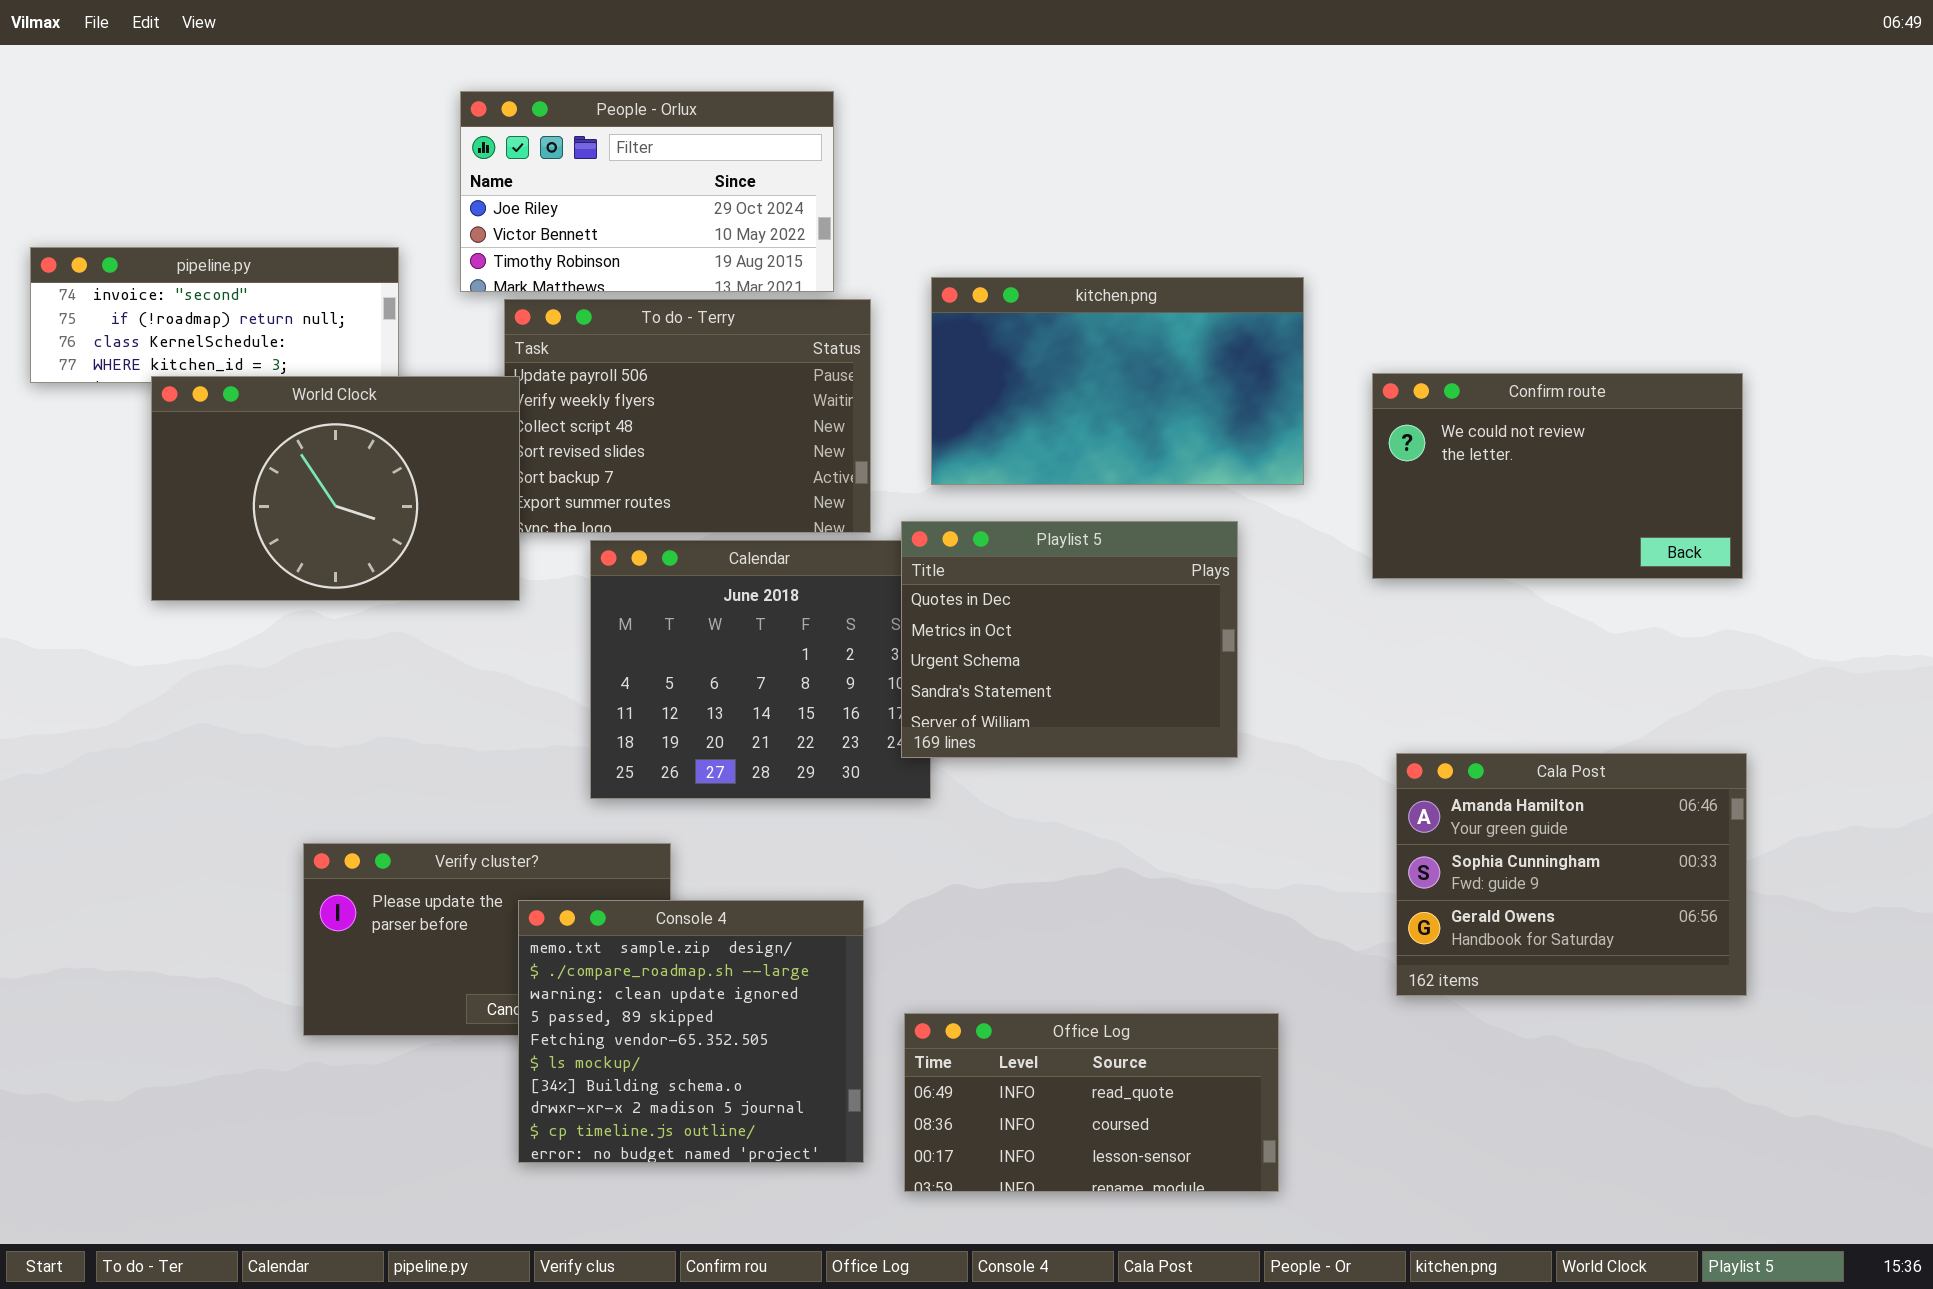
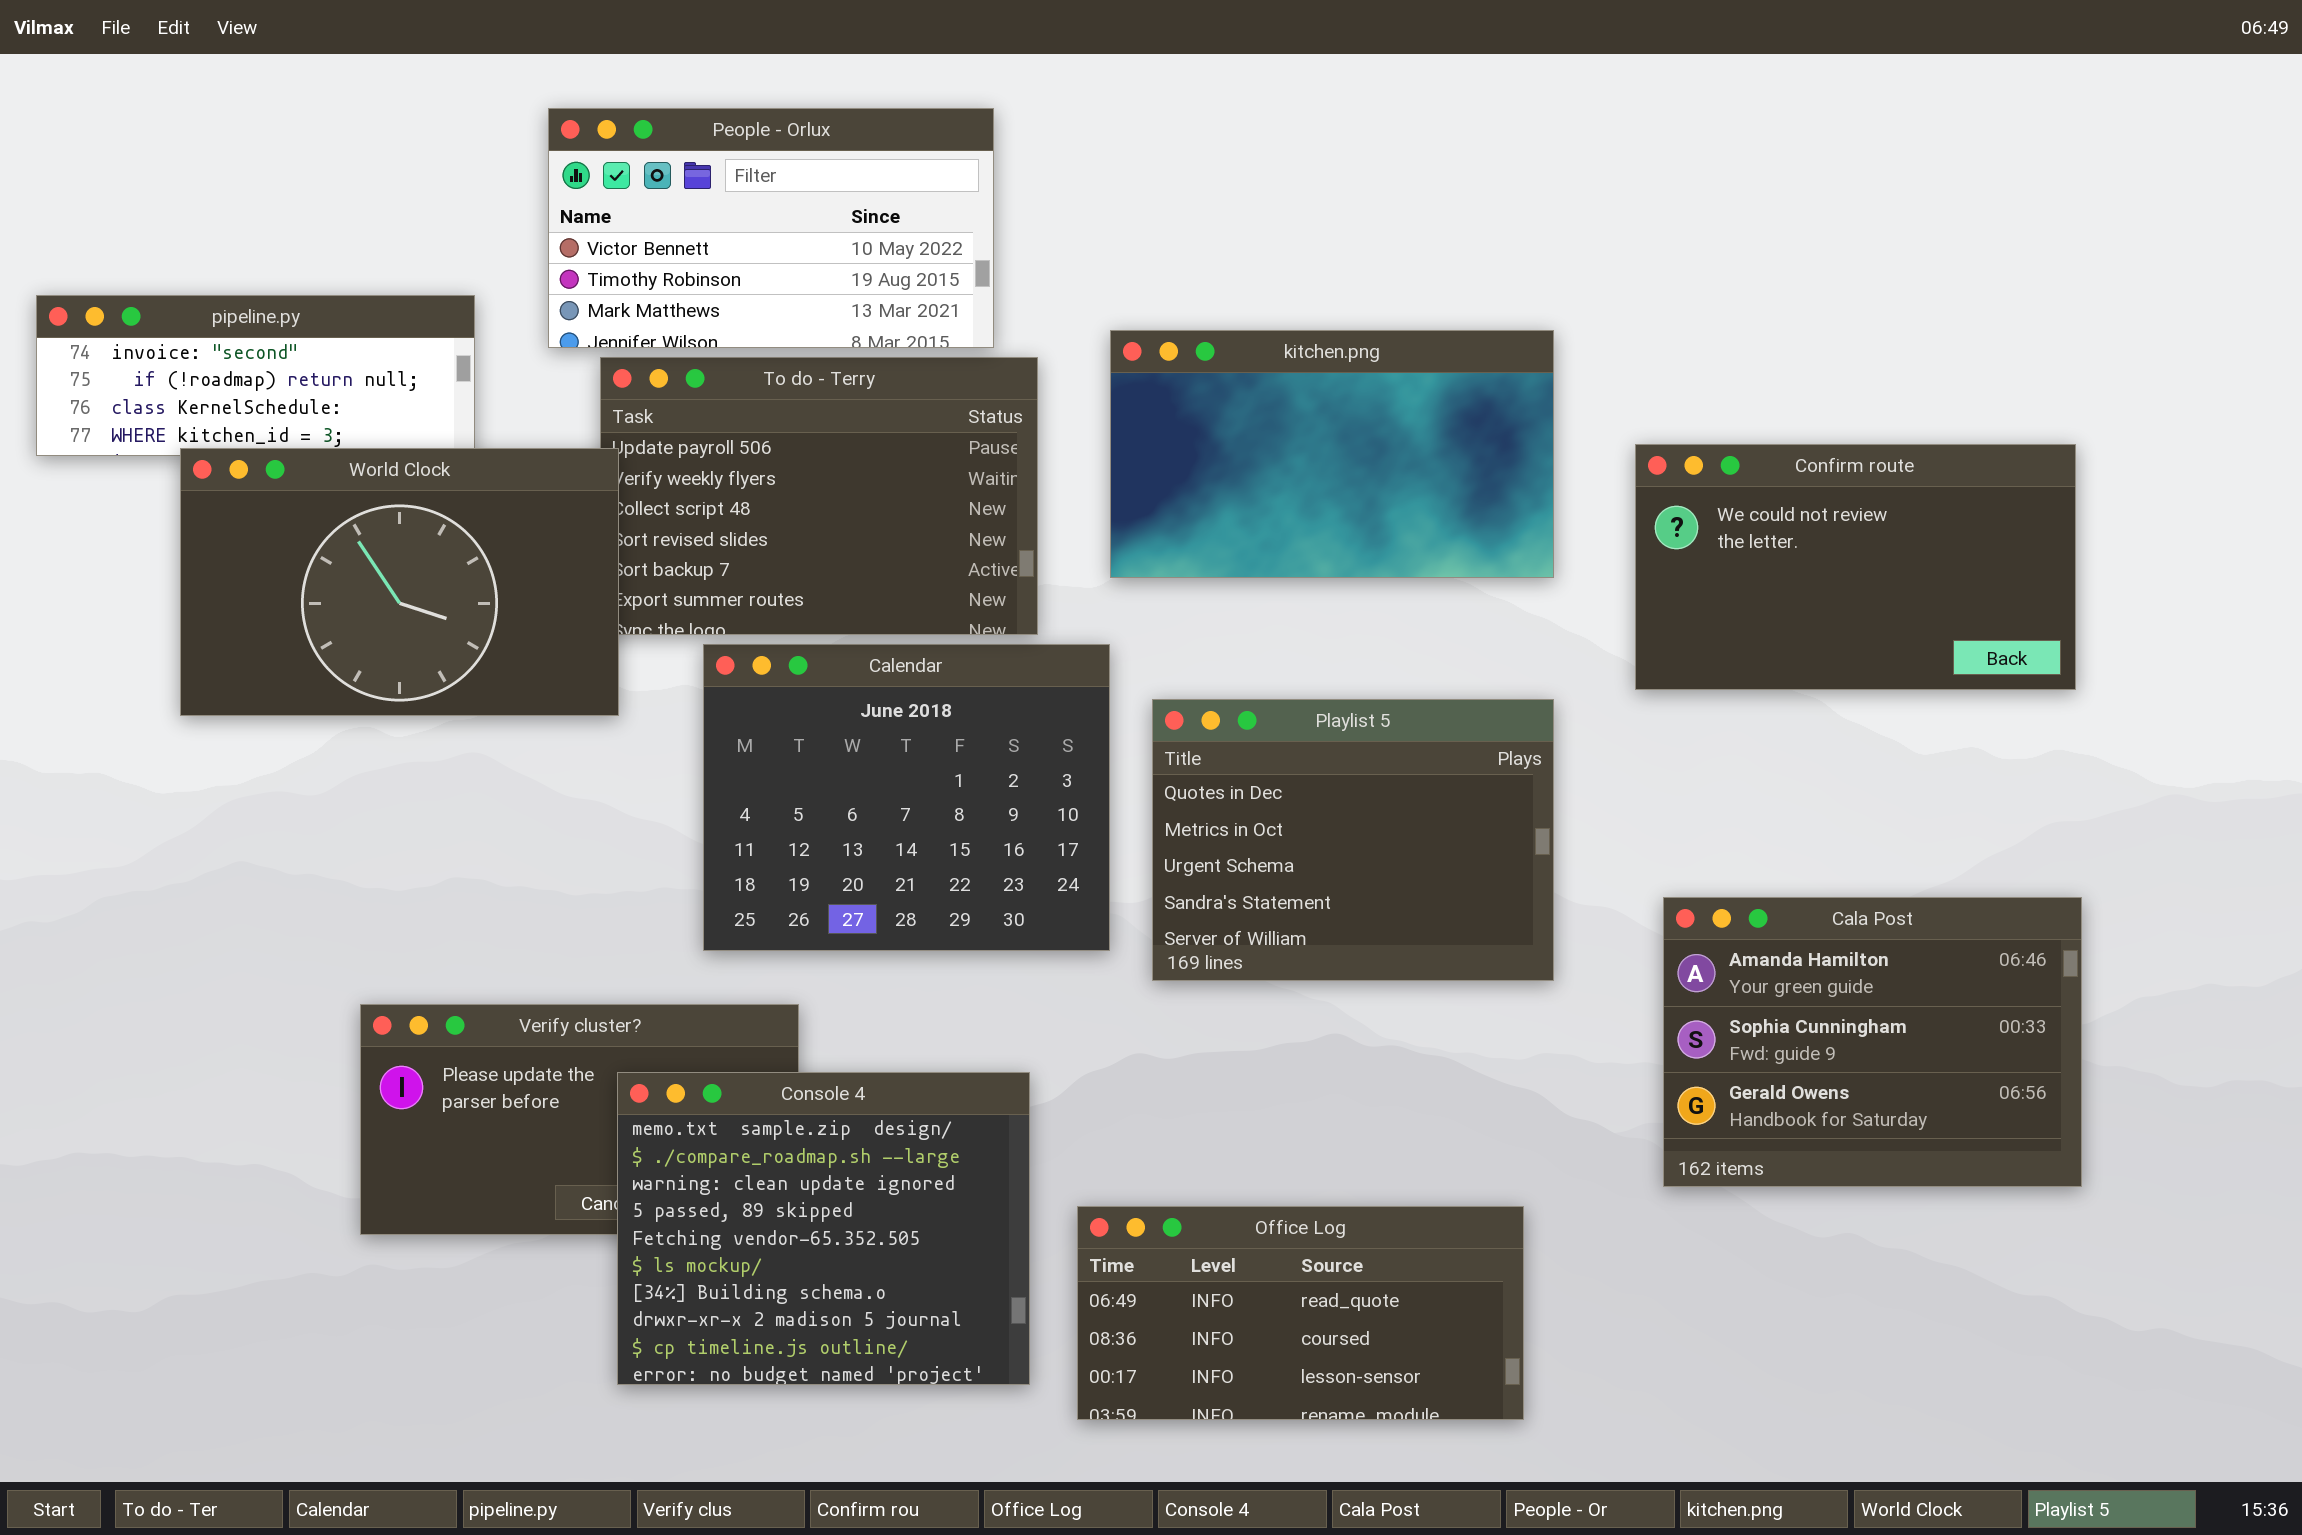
People - Orlux: [460,91,834,292] -> [548,108,994,348], scrolled down 1 row
Playlist 5: [901,521,1238,758] -> [1152,699,1554,981], moved

